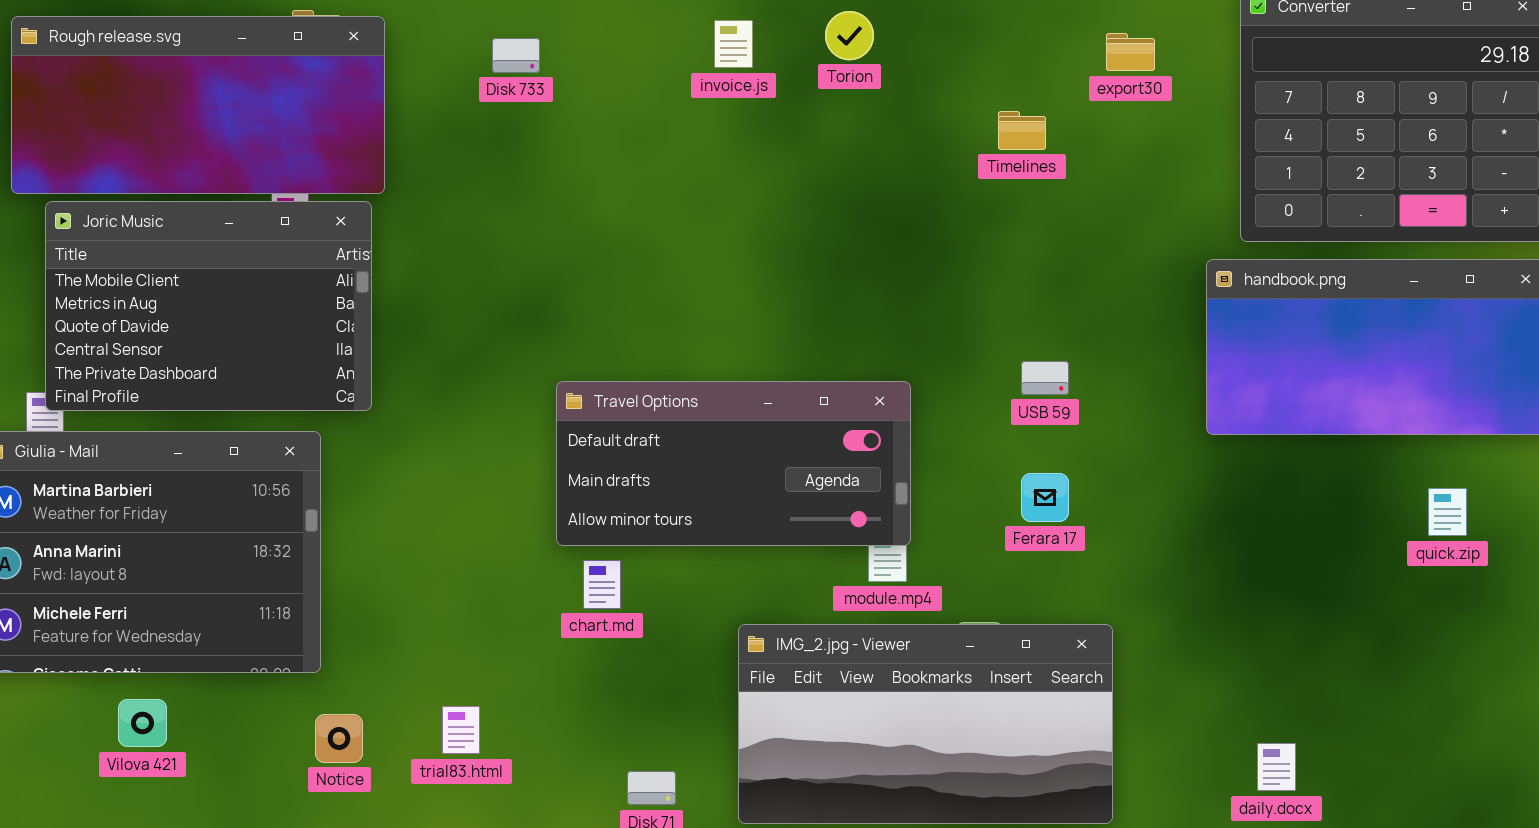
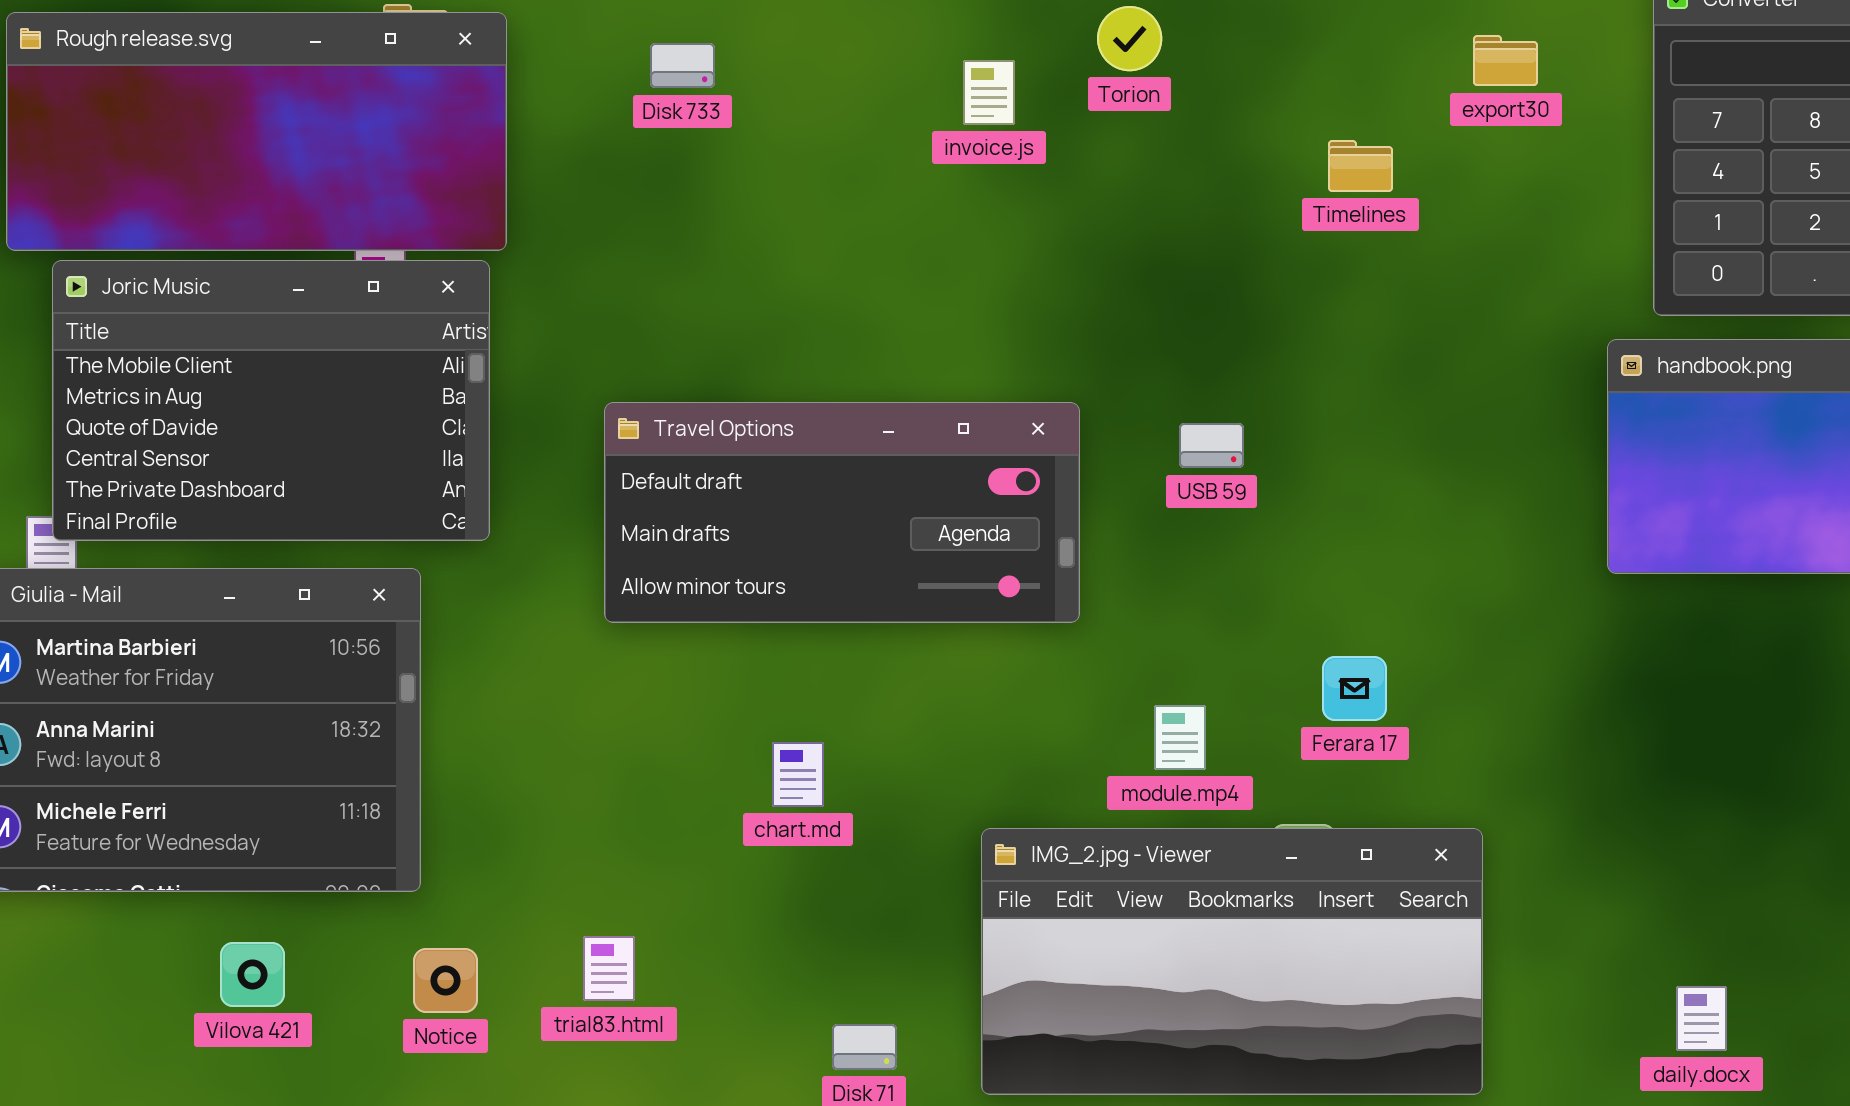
invoice.js: [714,20,753,68] -> [963,60,1015,125], moved
USB 59: [1021,361,1069,395] -> [1179,423,1244,468], moved
Travel Options: [556,381,911,546] -> [604,402,1080,623], moved
Ferara 17: [1021,473,1069,522] -> [1322,656,1387,721], moved
Vilova 421: [118,699,167,747] -> [220,942,285,1007], moved

